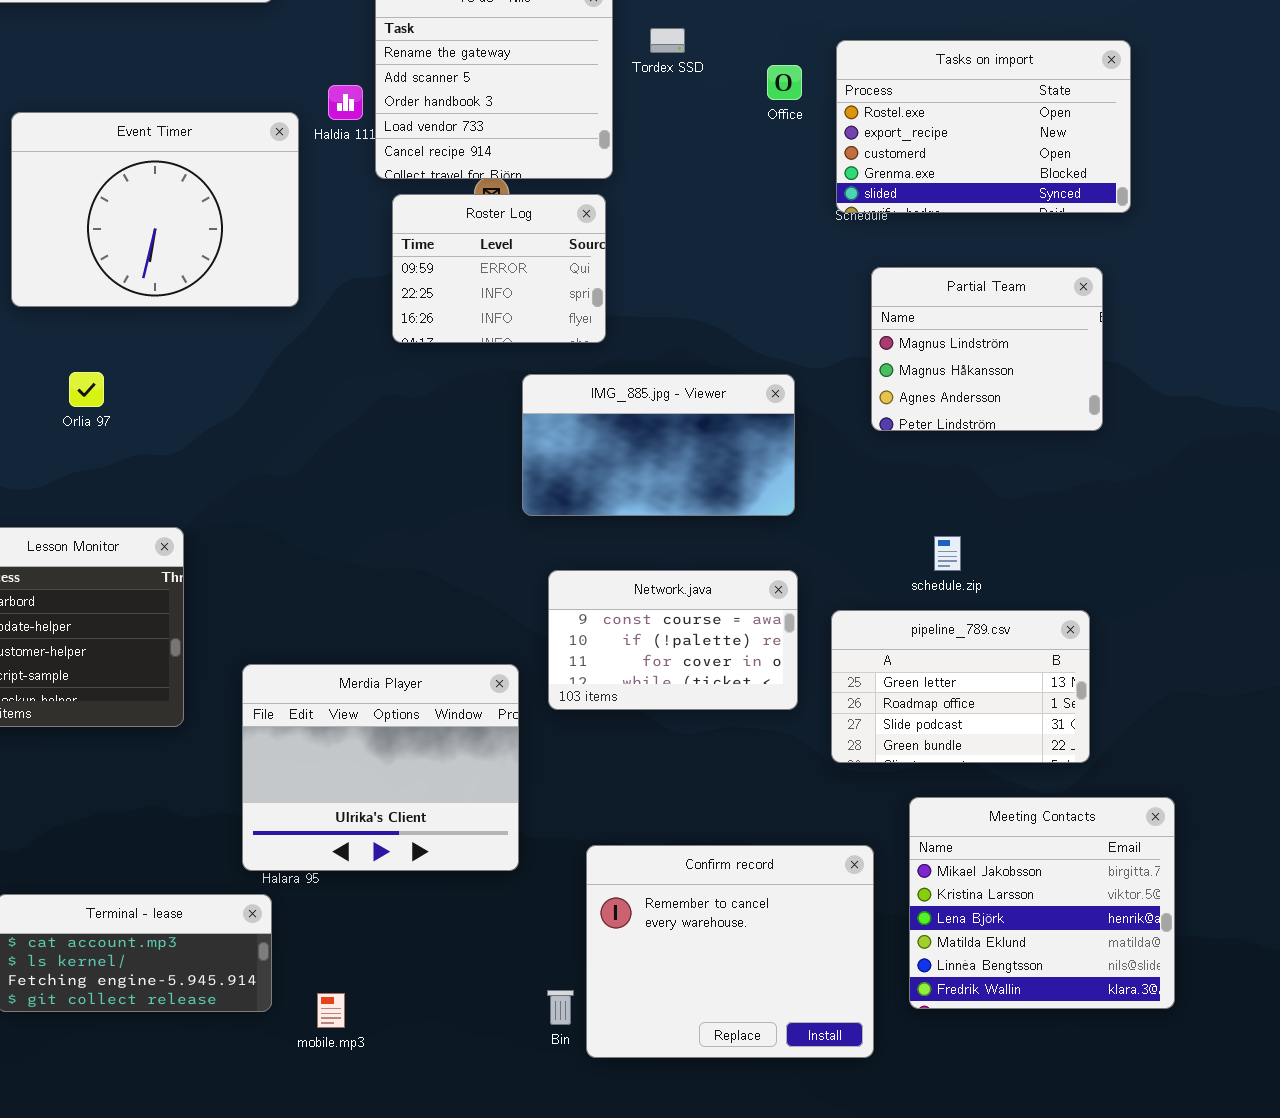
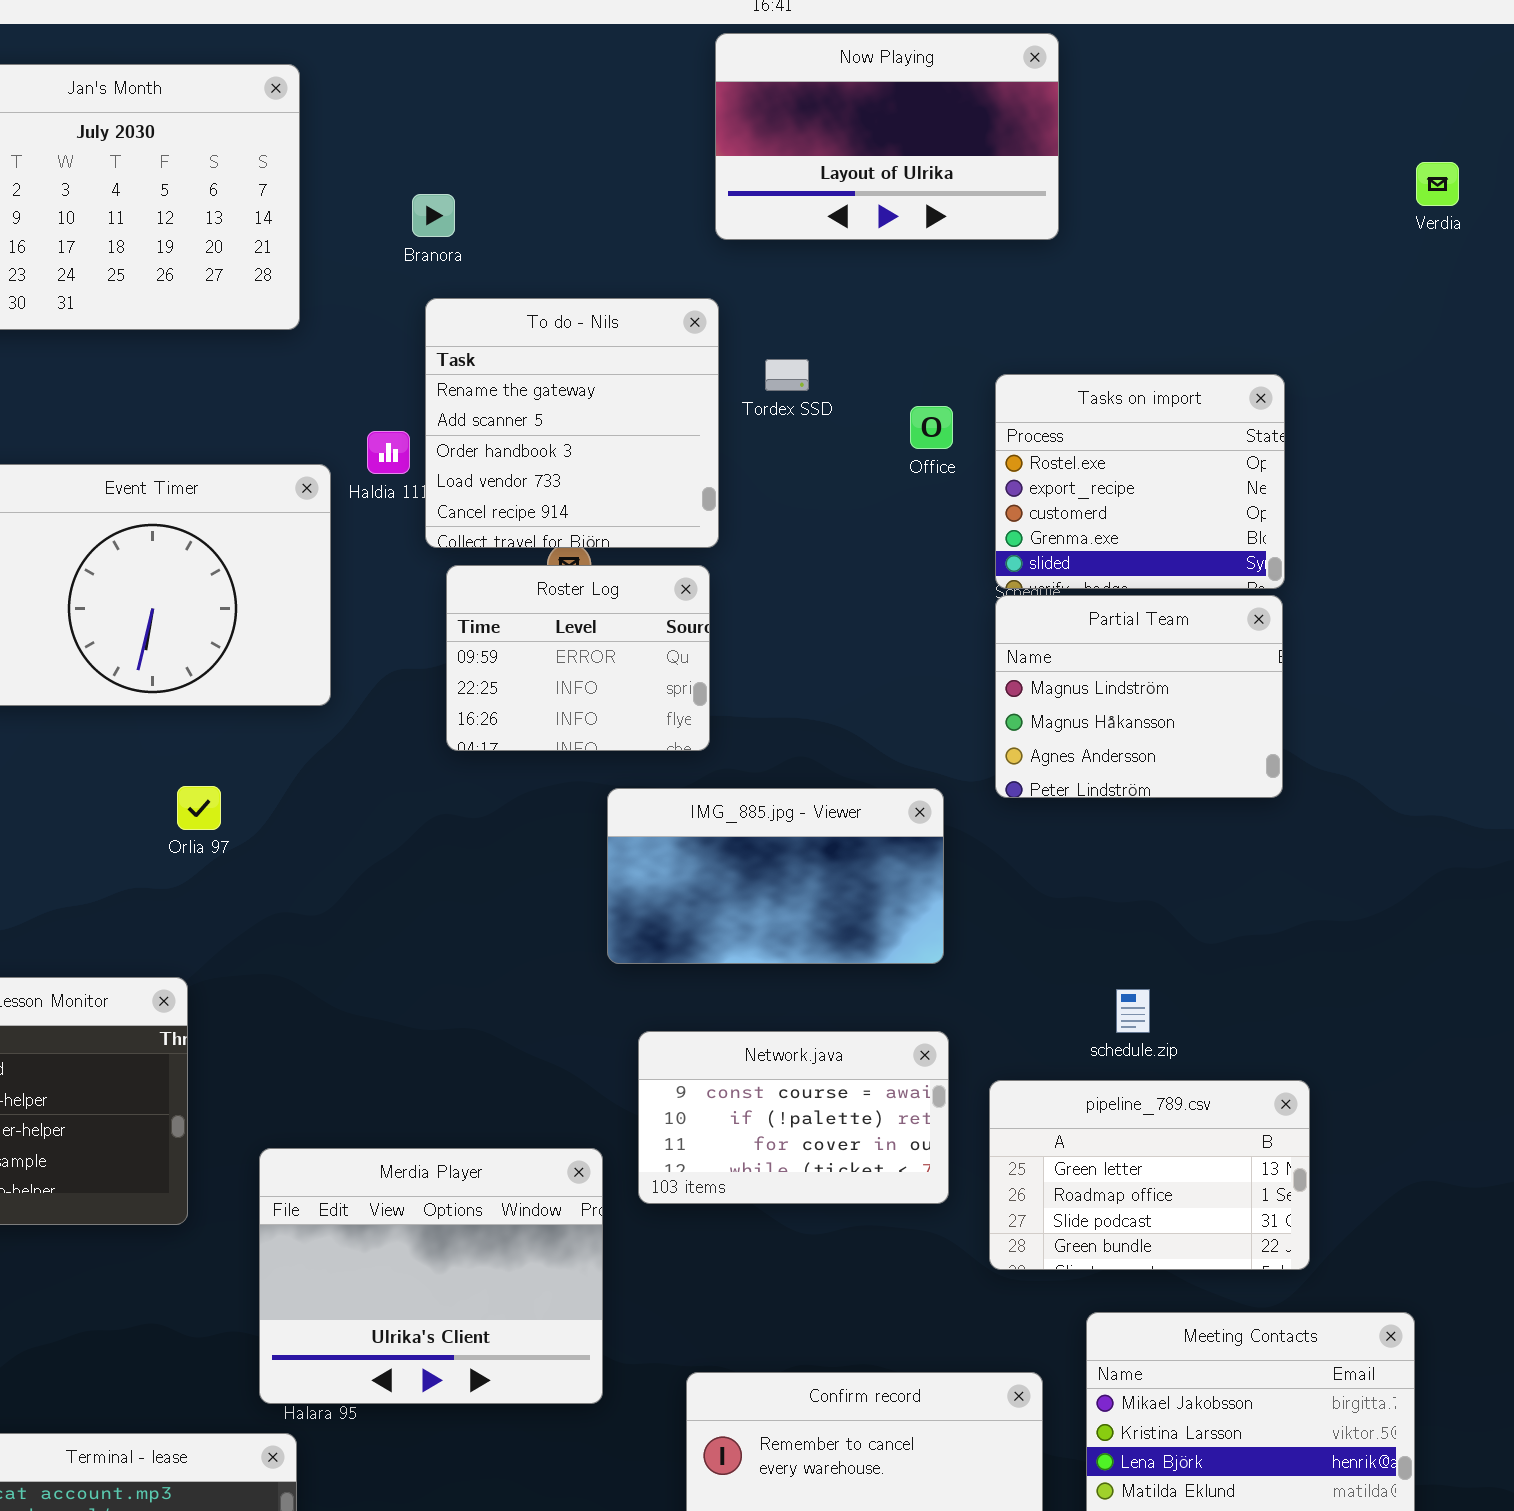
Tasks on import: [836,40,1131,213] -> [995,374,1285,589], resized
Partial Team: [871,267,1103,431] -> [995,595,1283,798], moved
Orlia 97: [69,372,104,407] -> [177,786,221,830], moved

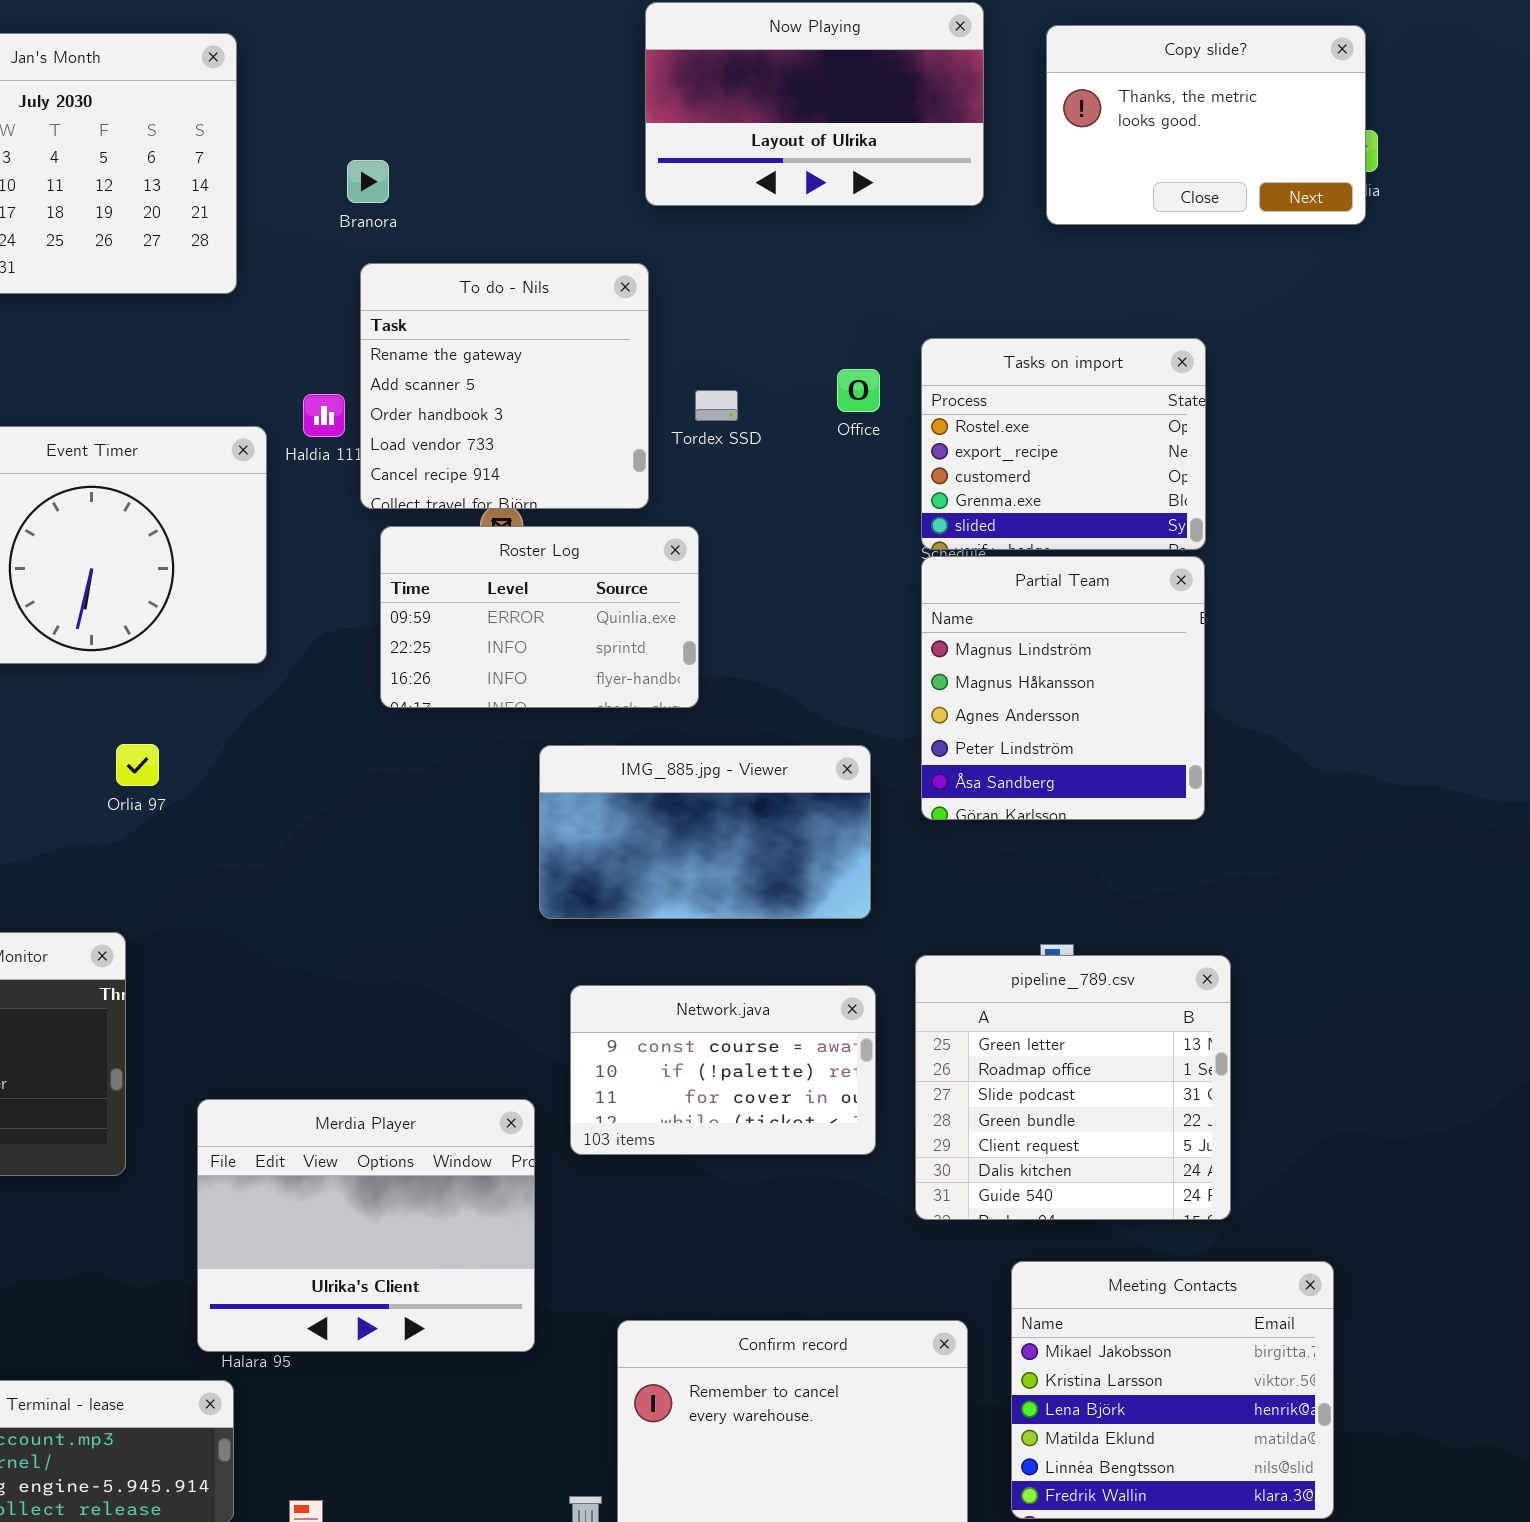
Copy slide?: none -> [1046,25,1366,225], opened
Tordex SSD: [765,359,809,391] -> [695,390,738,421], moved
Roster Log: [446,565,710,751] -> [380,526,699,708], resized
Partial Team: [995,595,1283,798] -> [921,556,1205,820], resized
pipeline_789.csv: [989,1080,1310,1270] -> [915,955,1231,1220], resized

